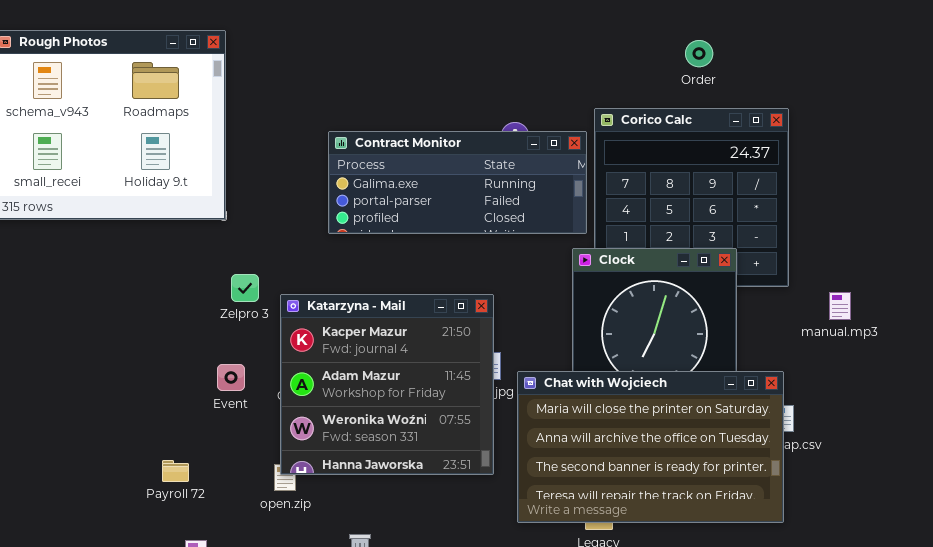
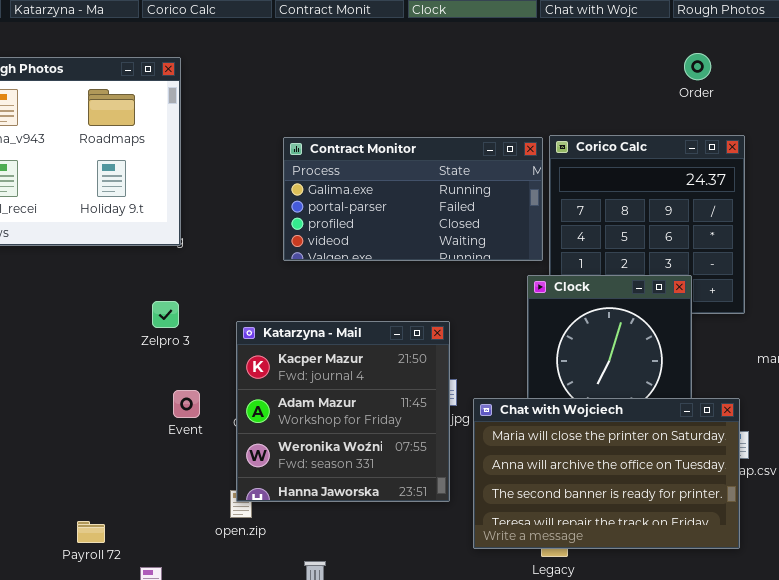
Order: [685,40,713,67] -> [684,53,711,80], moved
Contract Monitor: [328,131,587,234] -> [283,137,543,261], resized
Zelpro 3: [231,274,259,302] -> [152,301,179,328], moved
Payroll 72: [162,460,189,482] -> [77,521,105,543], moved

